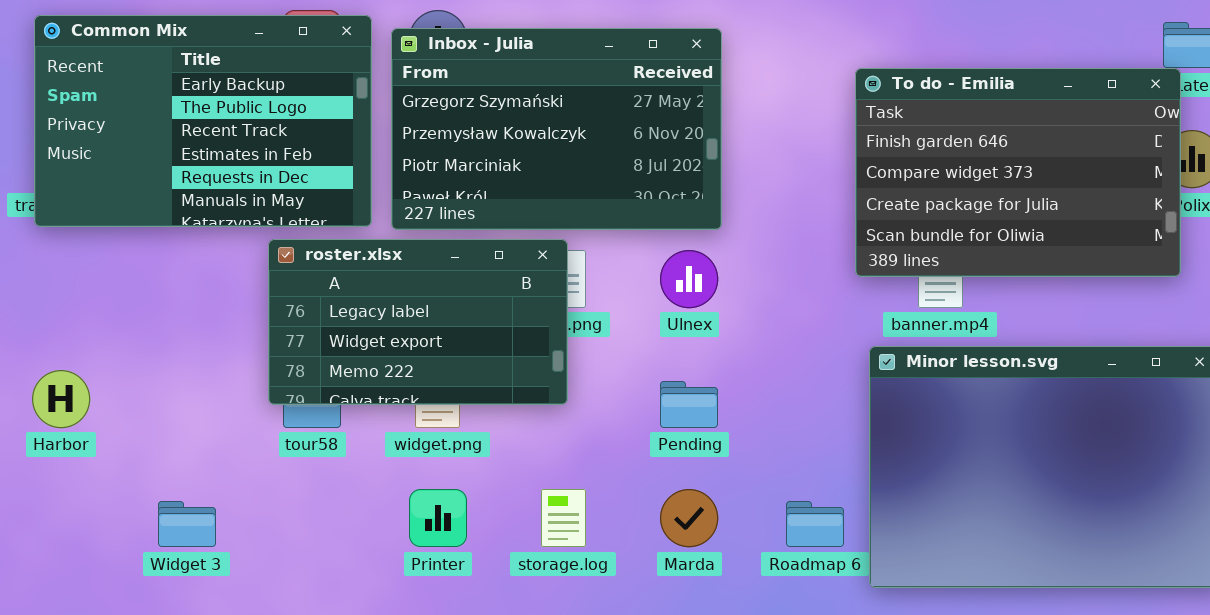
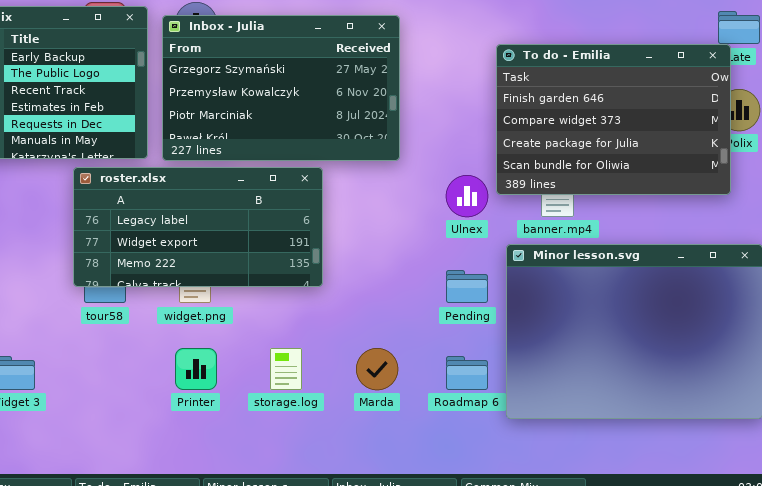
roster.xlsx: [268,239,568,405] -> [73,167,323,287], resized
Ulnex: [660,250,718,308] -> [446,175,488,217], moved
Pending: [660,381,718,428] -> [446,270,488,303], moved

